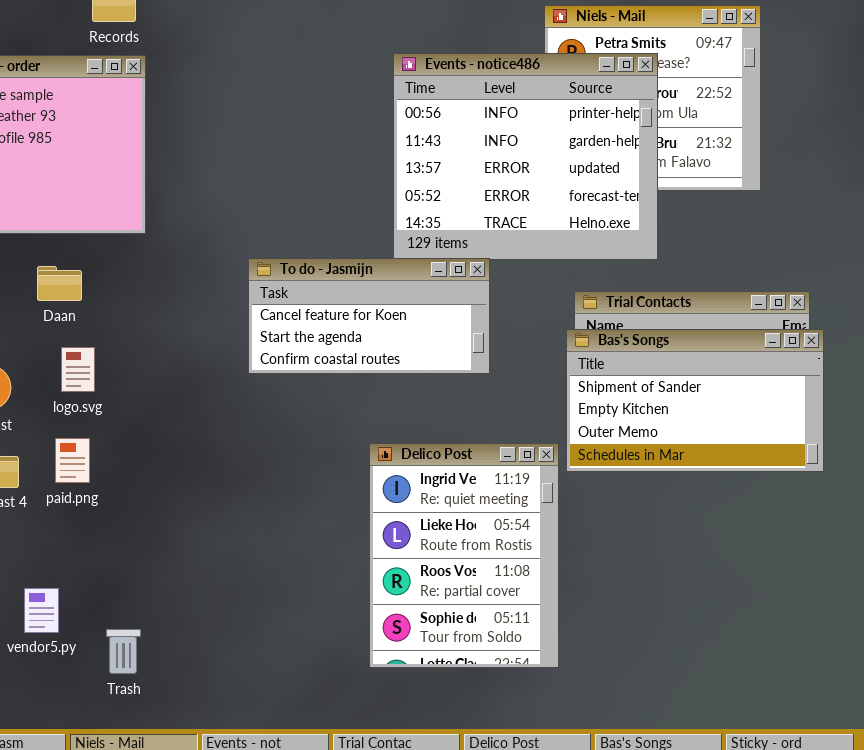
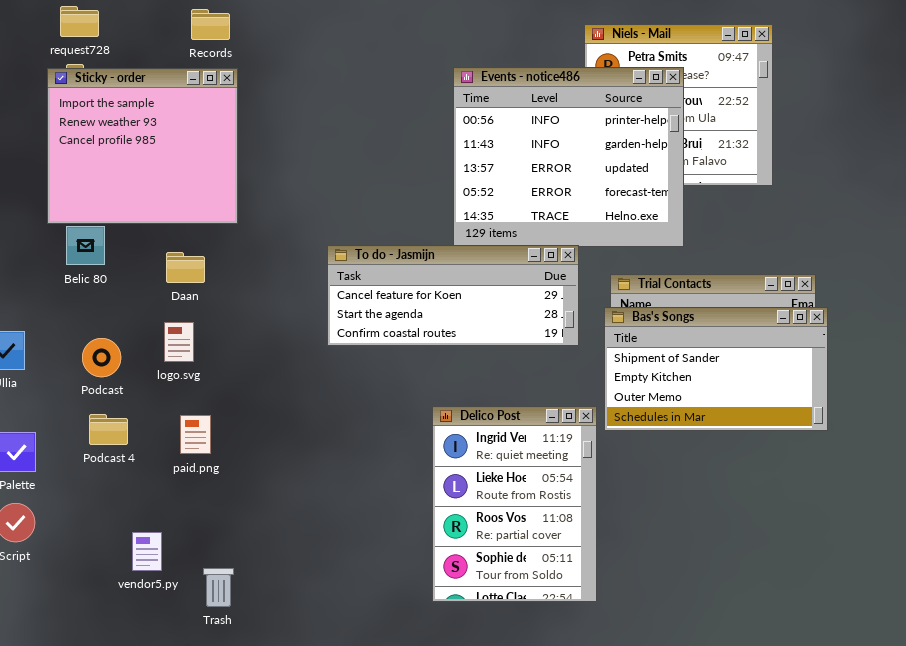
To do - Jasmijn: [248,258,490,374] -> [327,245,579,346], resized
Daan: [37,266,82,301] -> [166,252,205,283], moved
paid.png: [55,438,90,483] -> [180,415,211,454], moved

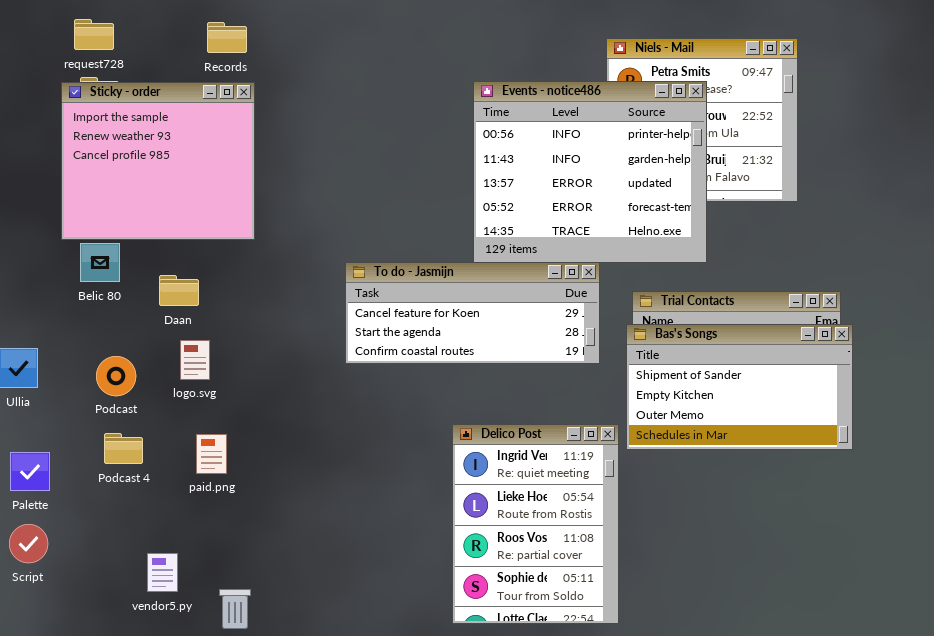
Daan: [166,252,205,283] -> [159,275,199,306], moved

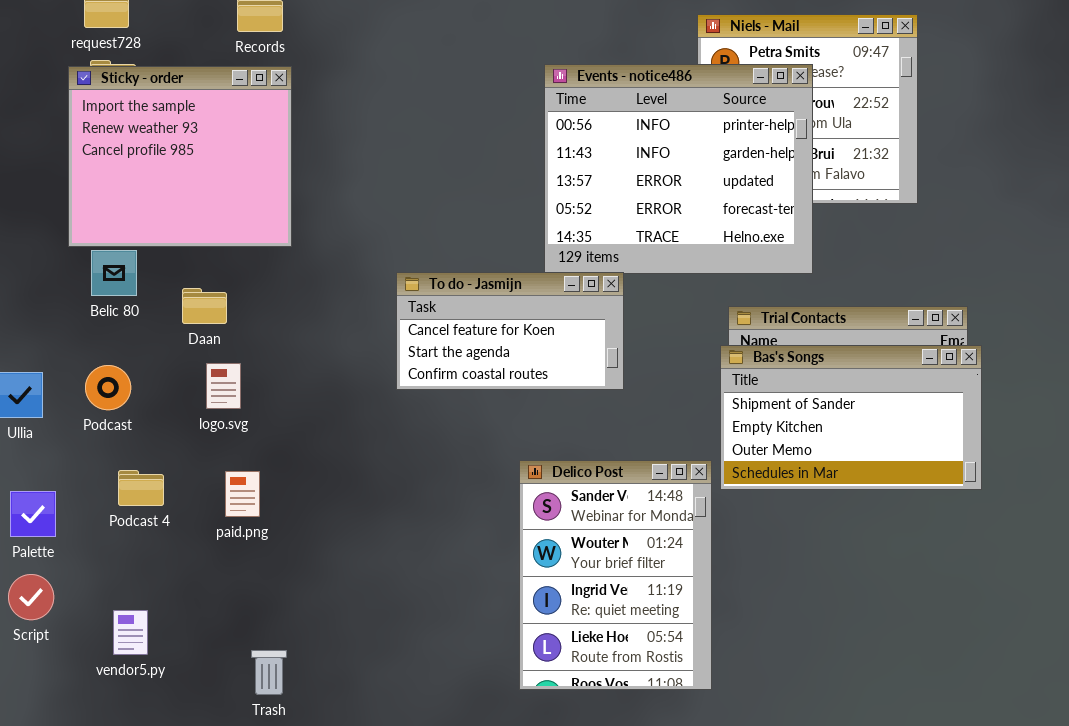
To do - Jasmijn: [345,262,600,364] -> [396,272,624,390], resized
Podcast: [96,356,136,396] -> [85,365,131,410], moved
Delico Post: [452,424,619,624] -> [519,460,712,690], scrolled up 2 rows
vendor5.py: [147,553,178,592] -> [113,610,148,655], moved

